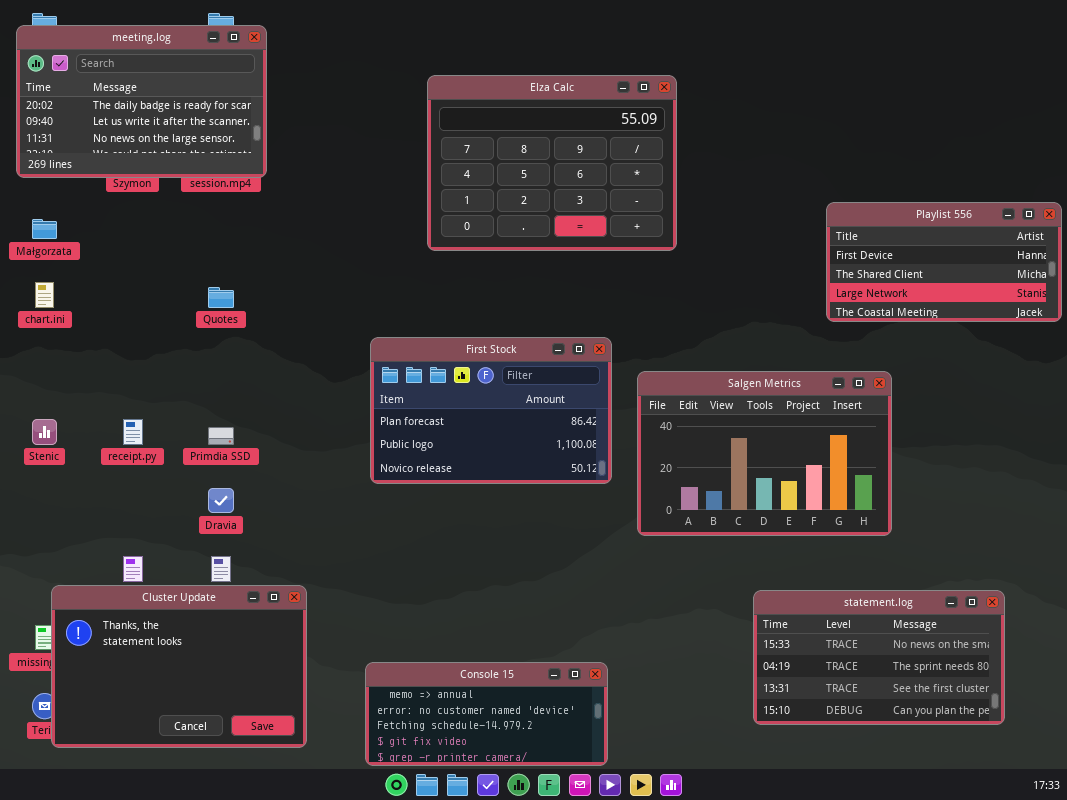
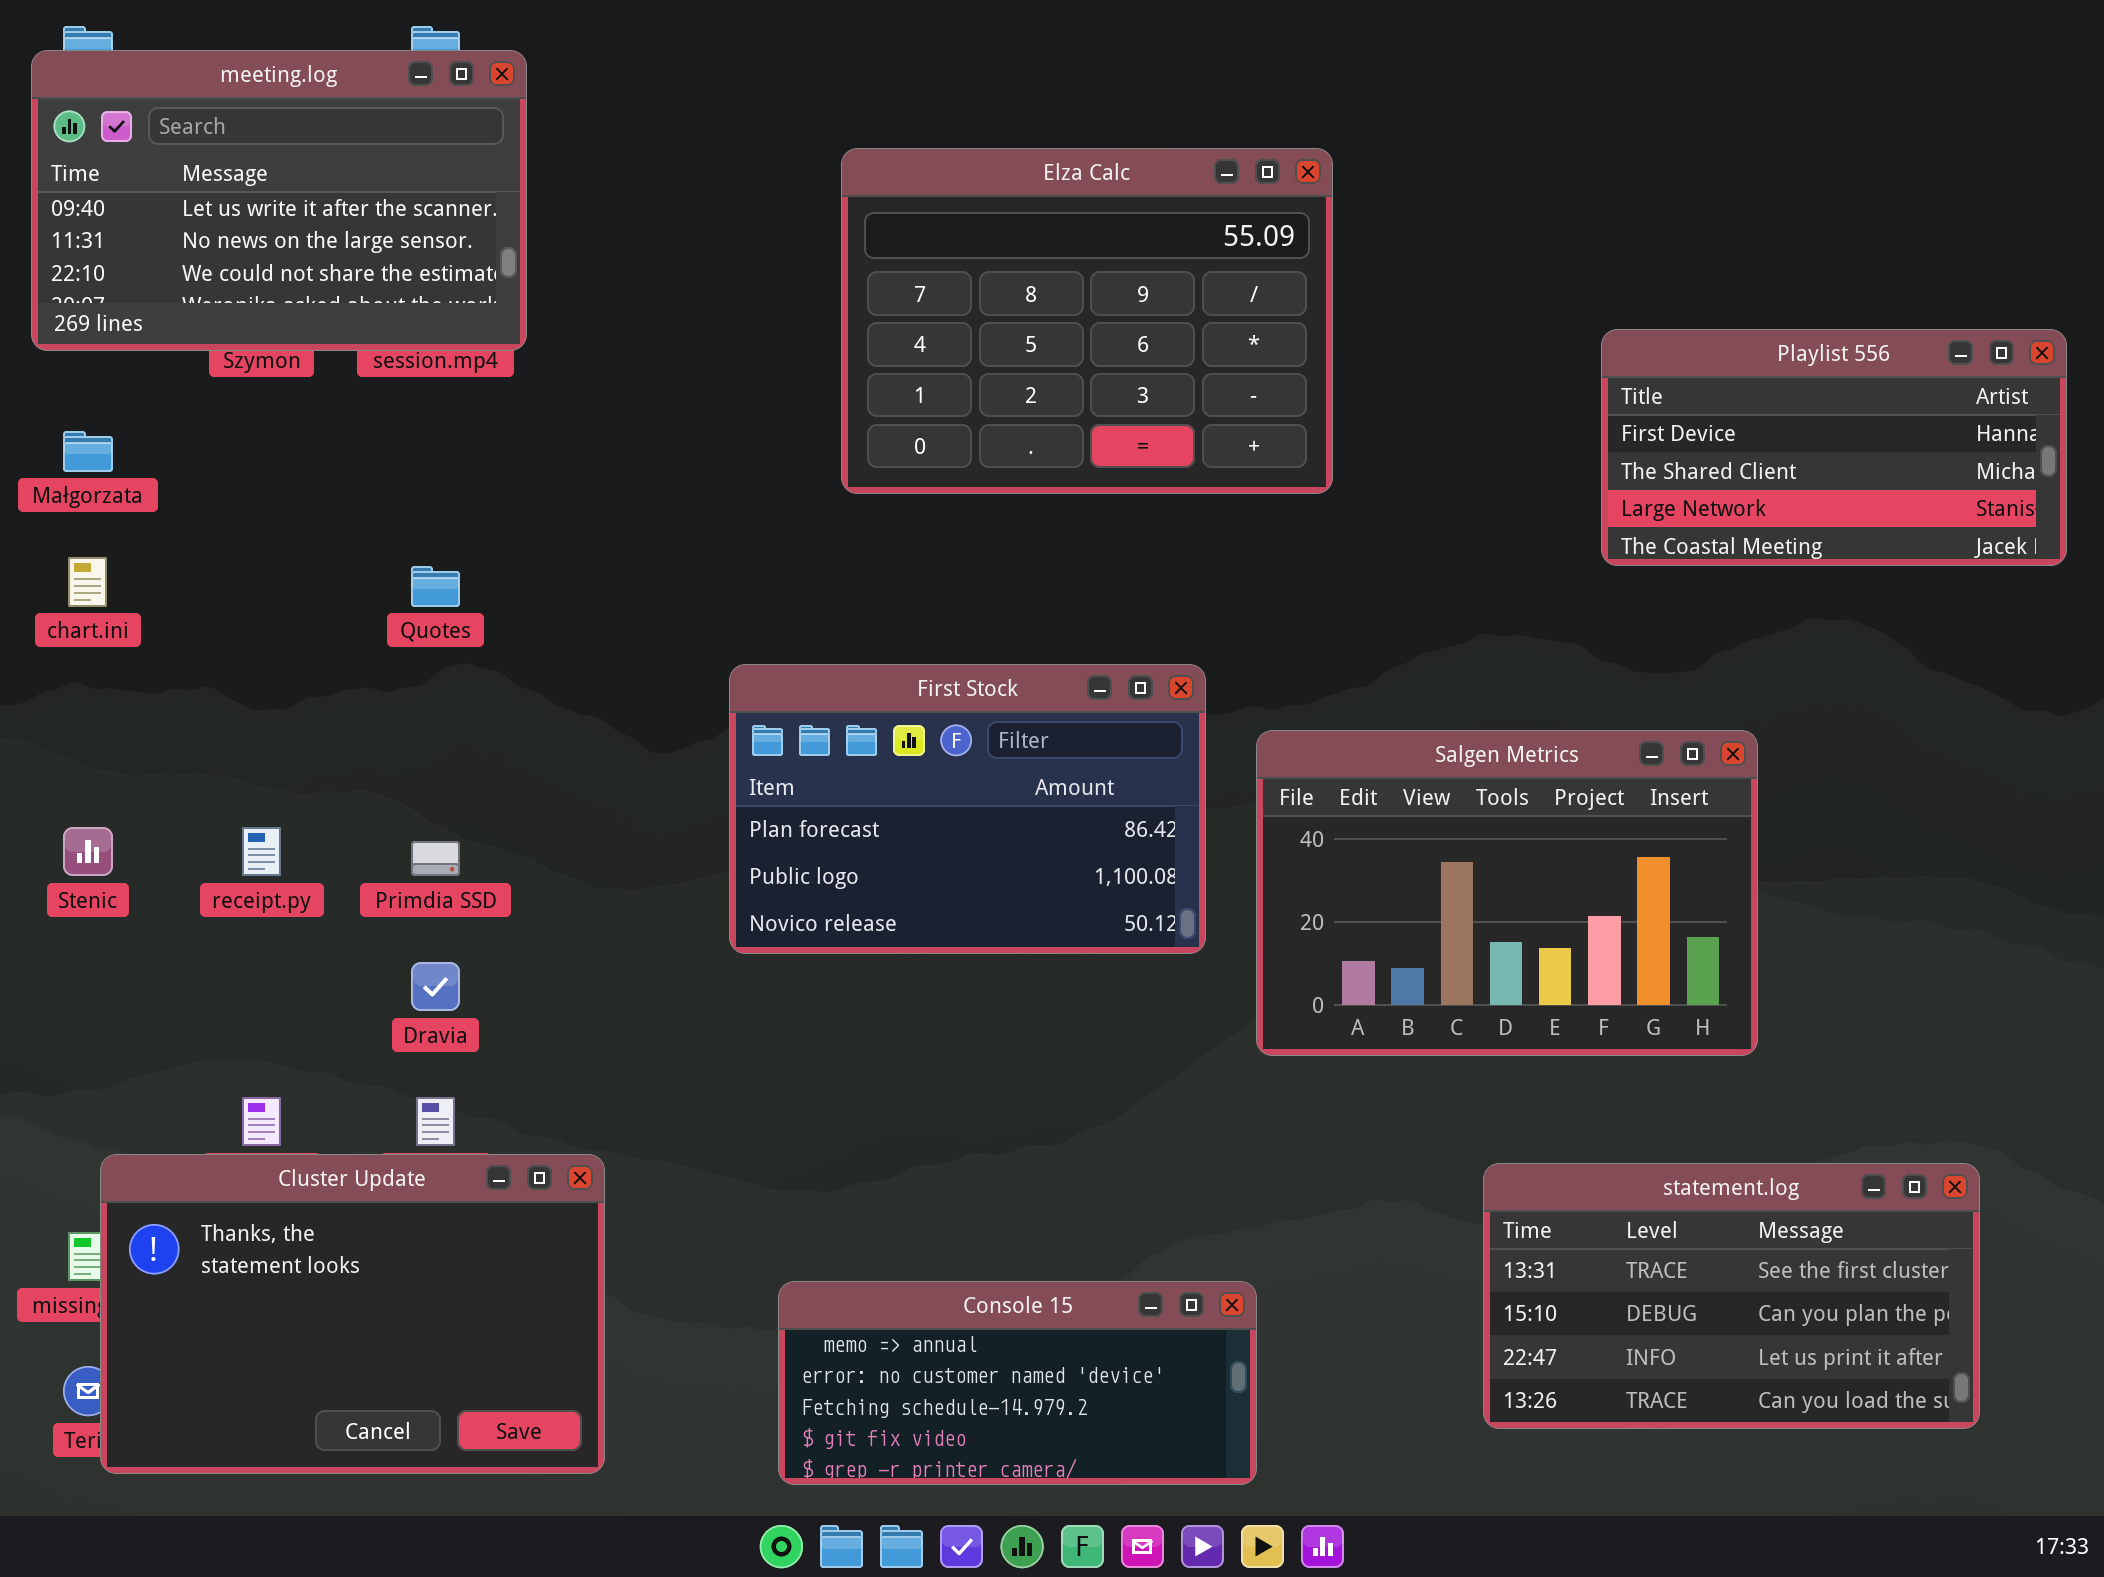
meeting.log: [16,25,267,178] -> [31,50,527,351], scrolled down 1 row
Playlist 556: [826,202,1062,322] -> [1601,329,2067,566], moved
statement.log: [753,590,1005,725] -> [1483,1163,1980,1429], scrolled down 2 rows
Console 15: [365,662,608,766] -> [778,1281,1257,1485], moved

